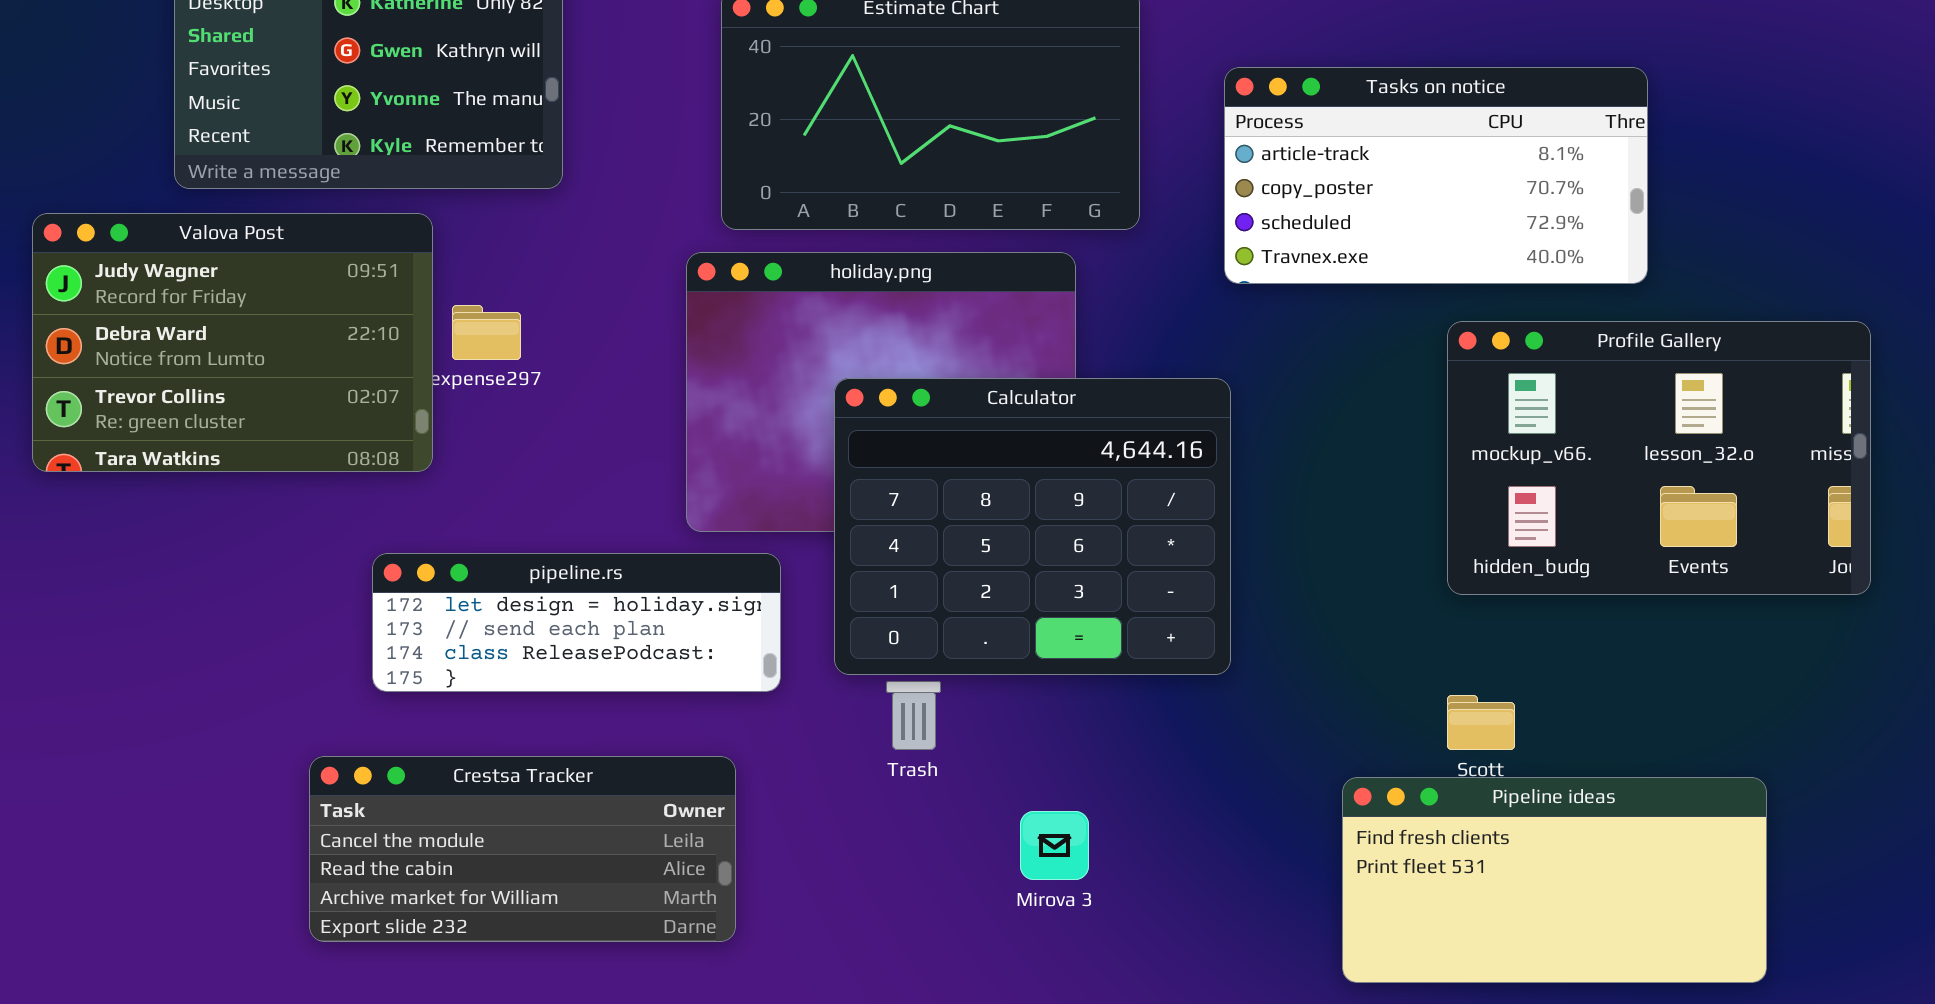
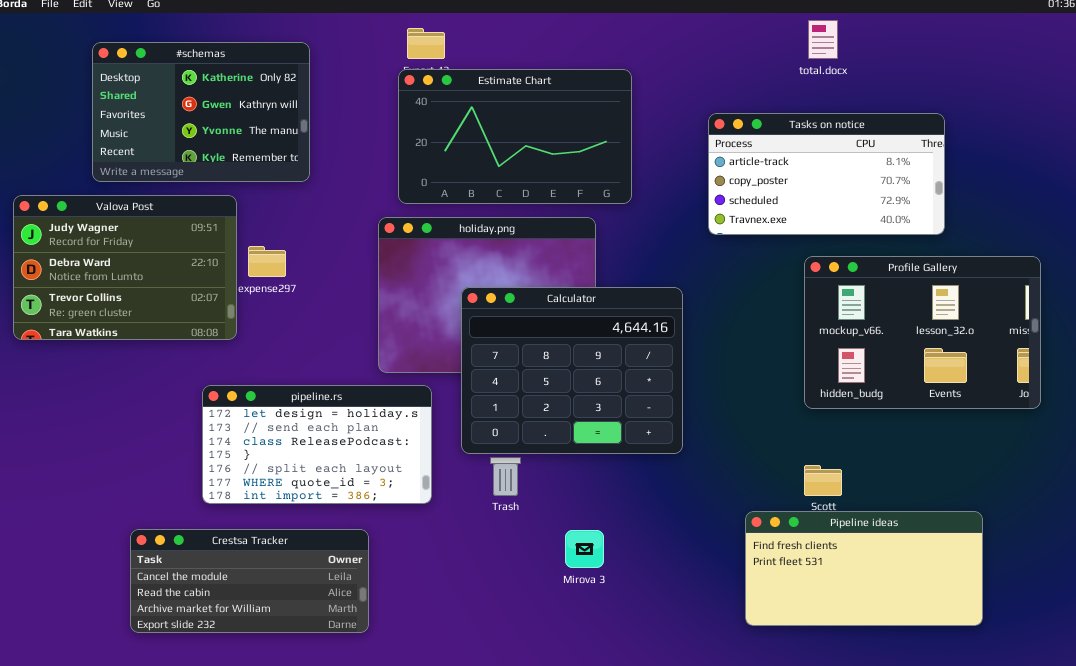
Tasks on notice: [1224,67,1648,284] -> [708,113,945,235], moved
pipeline.rs: [372,553,781,692] -> [202,385,432,504], resized
Crestsa Tracker: [309,756,736,942] -> [130,529,369,633], moved

